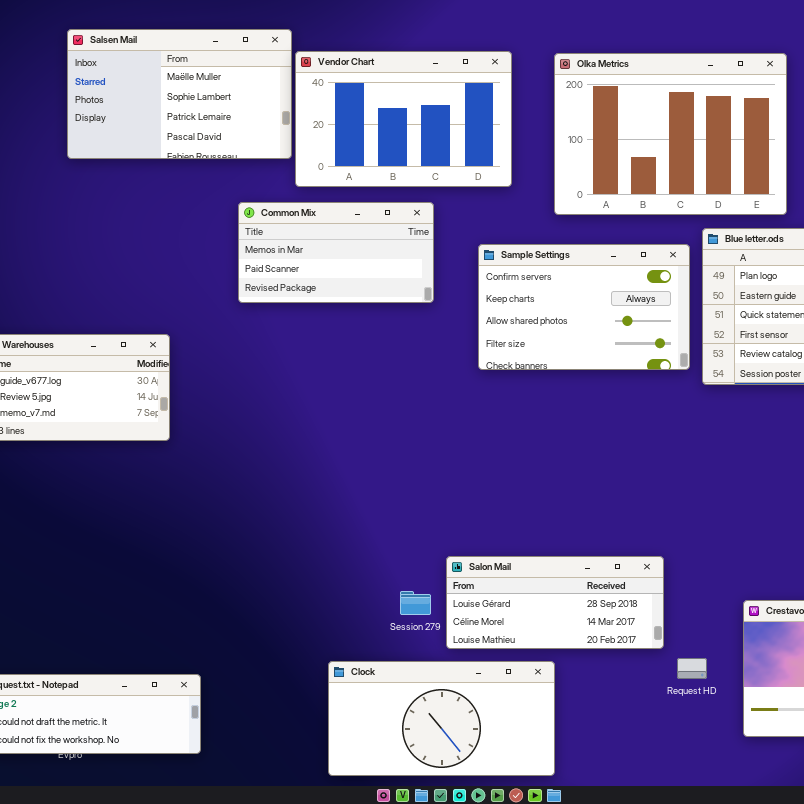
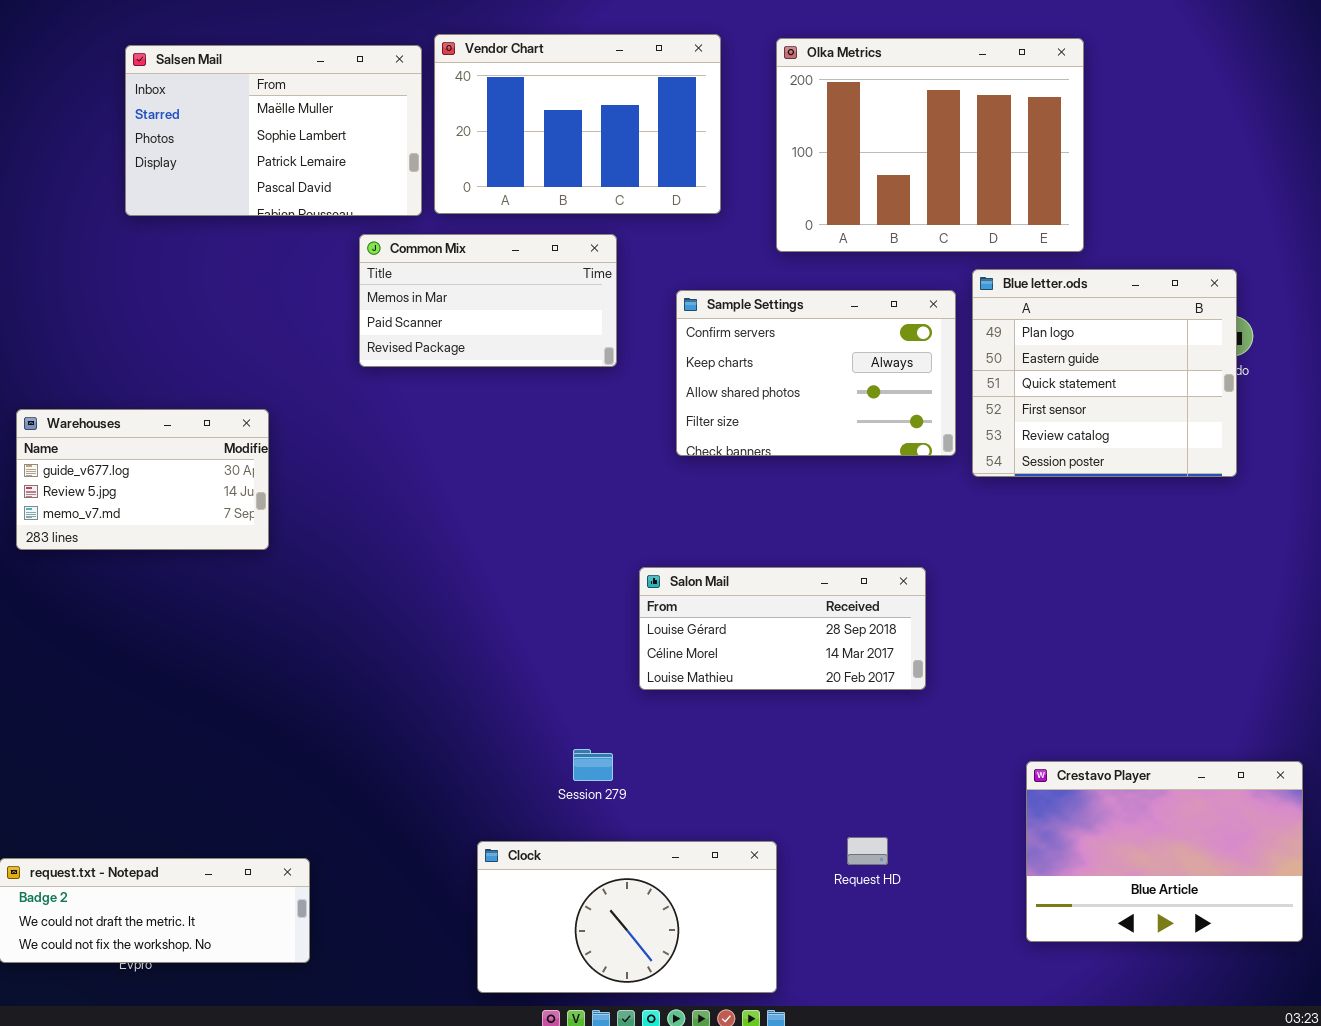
Salsen Mail: [67,29,292,159] -> [125,45,422,216], moved
Salon Mail: [446,556,664,649] -> [639,567,926,690], moved
Request HD: [677,658,707,679] -> [847,837,888,865], moved

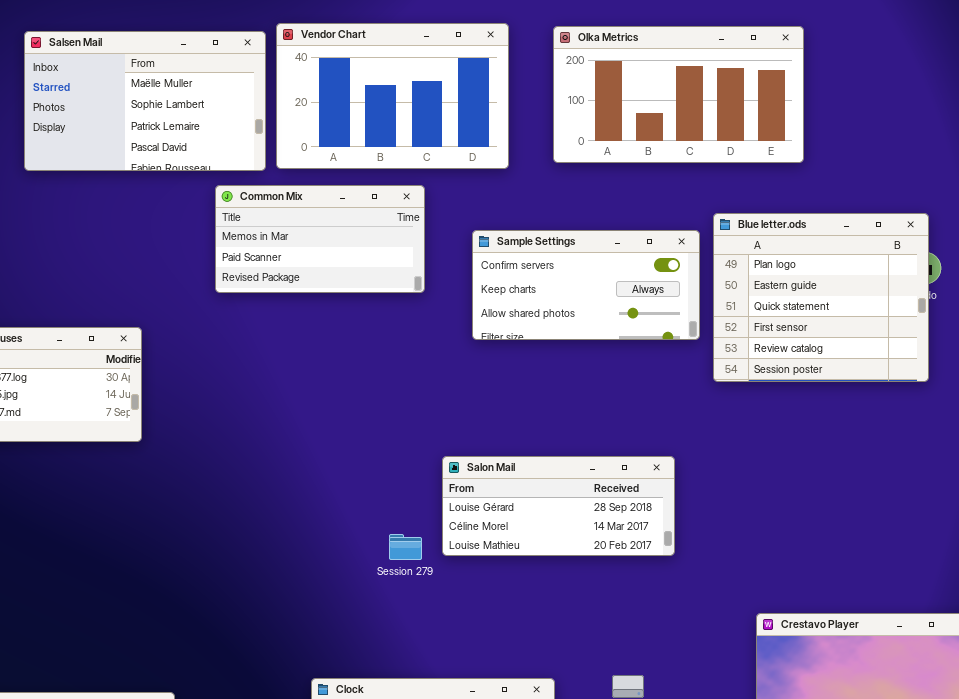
Olka Metrics: [776,38,1084,252] -> [553,26,804,163], resized
Sample Settings: [676,290,956,456] -> [472,230,700,340], resized
Session 279: [573,749,613,781] -> [389,534,422,560], moved

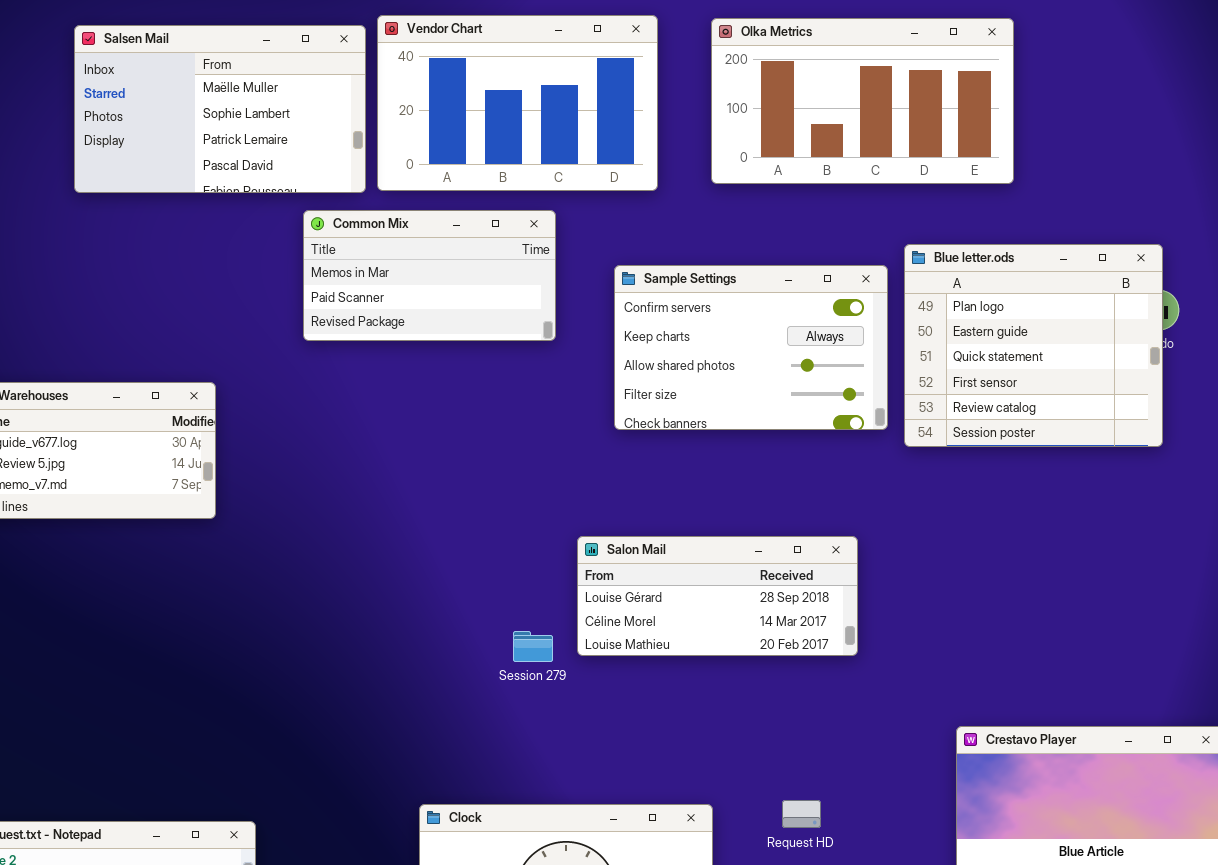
Sample Settings: [472,230,700,340] -> [614,265,888,430], resized

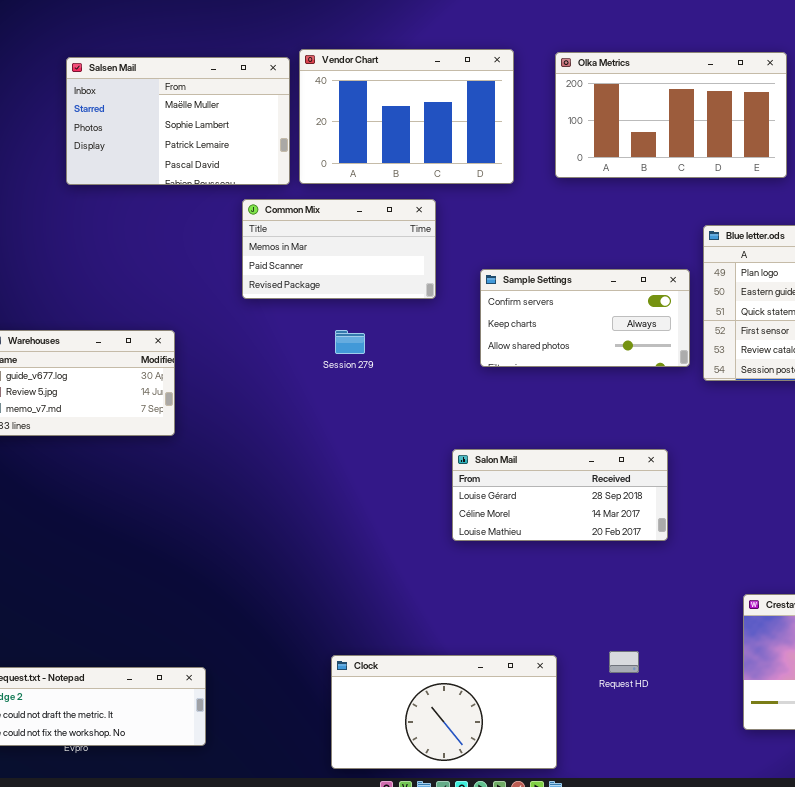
Sample Settings: [614,265,888,430] -> [480,269,690,367], resized
Session 279: [513,631,553,662] -> [335,330,365,354], moved

